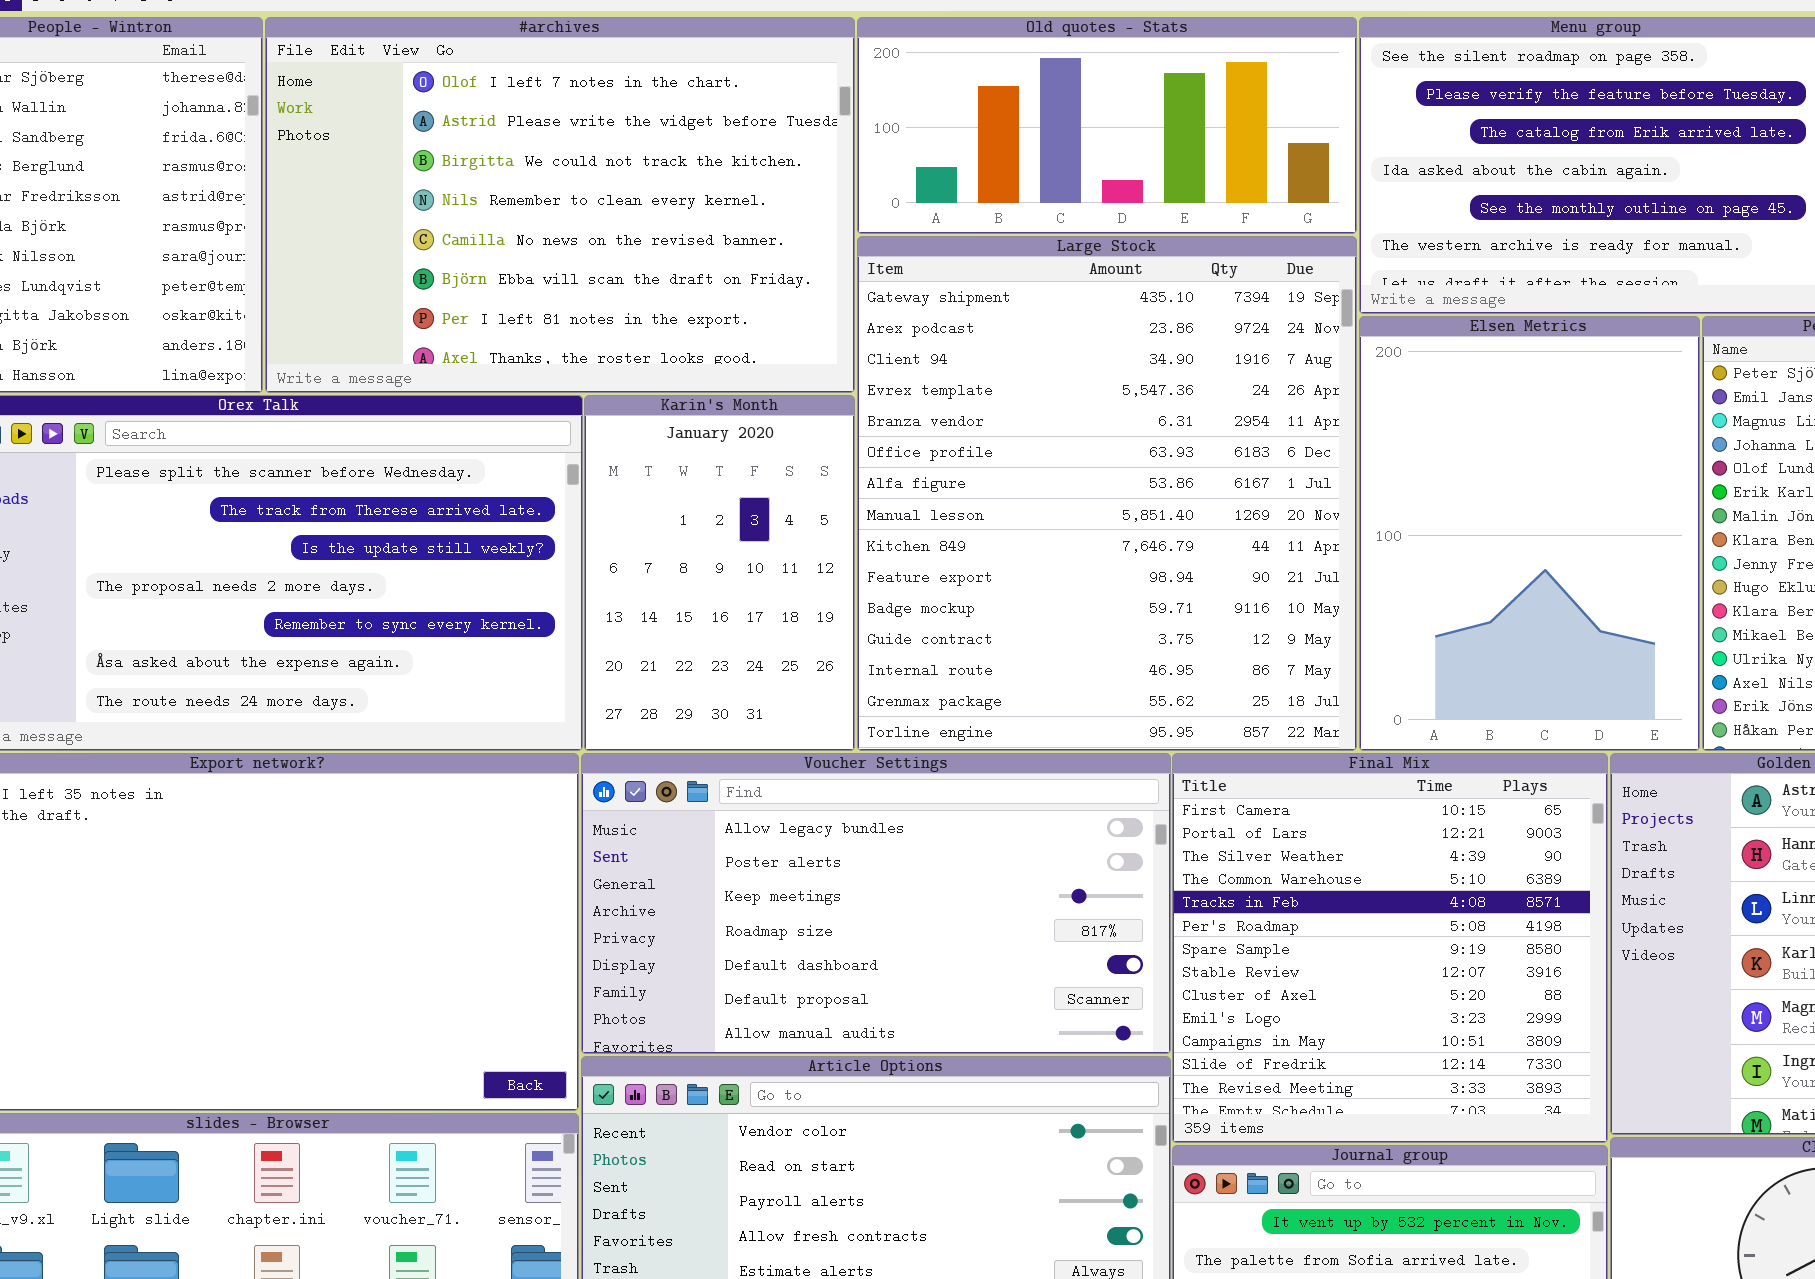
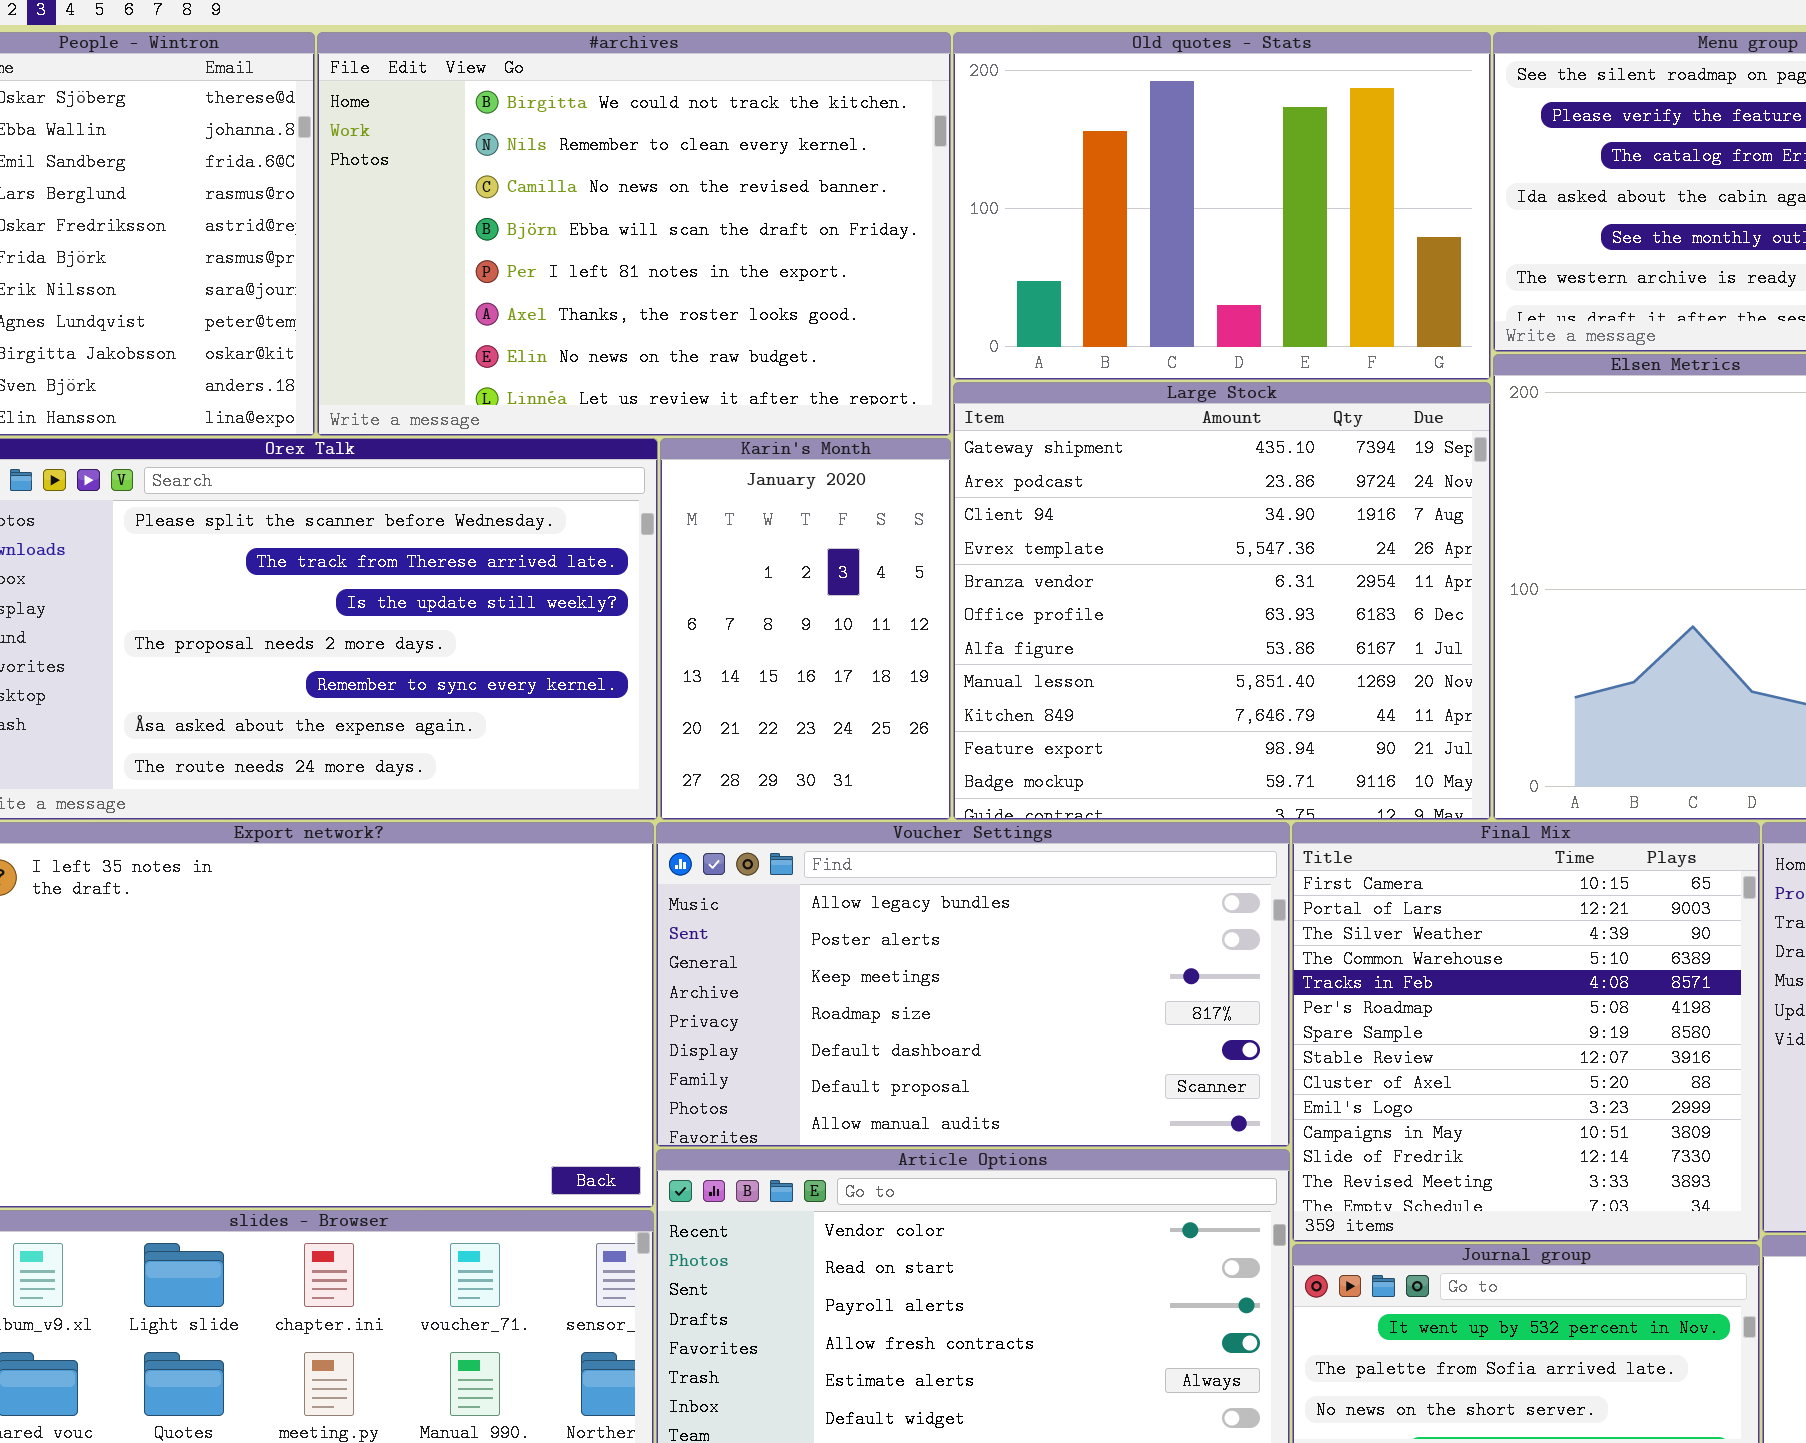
#archives: [265,17,855,393] -> [317,32,951,436], scrolled down 2 rows
Old quotes - Stats: [857,17,1357,234] -> [953,32,1491,380], resized
Large Stock: [857,236,1357,751] -> [953,382,1491,820], resized

